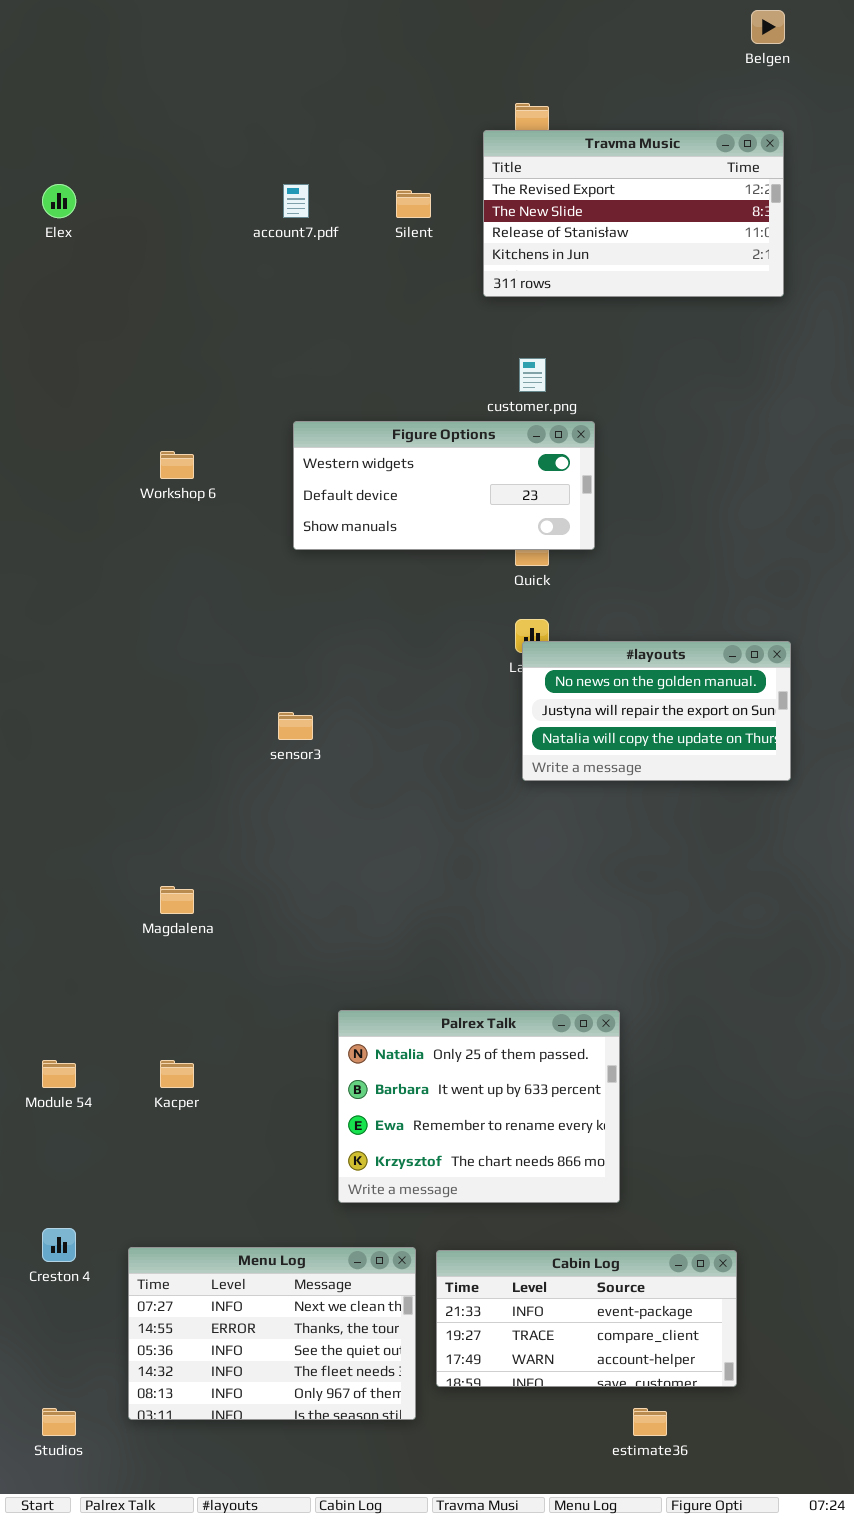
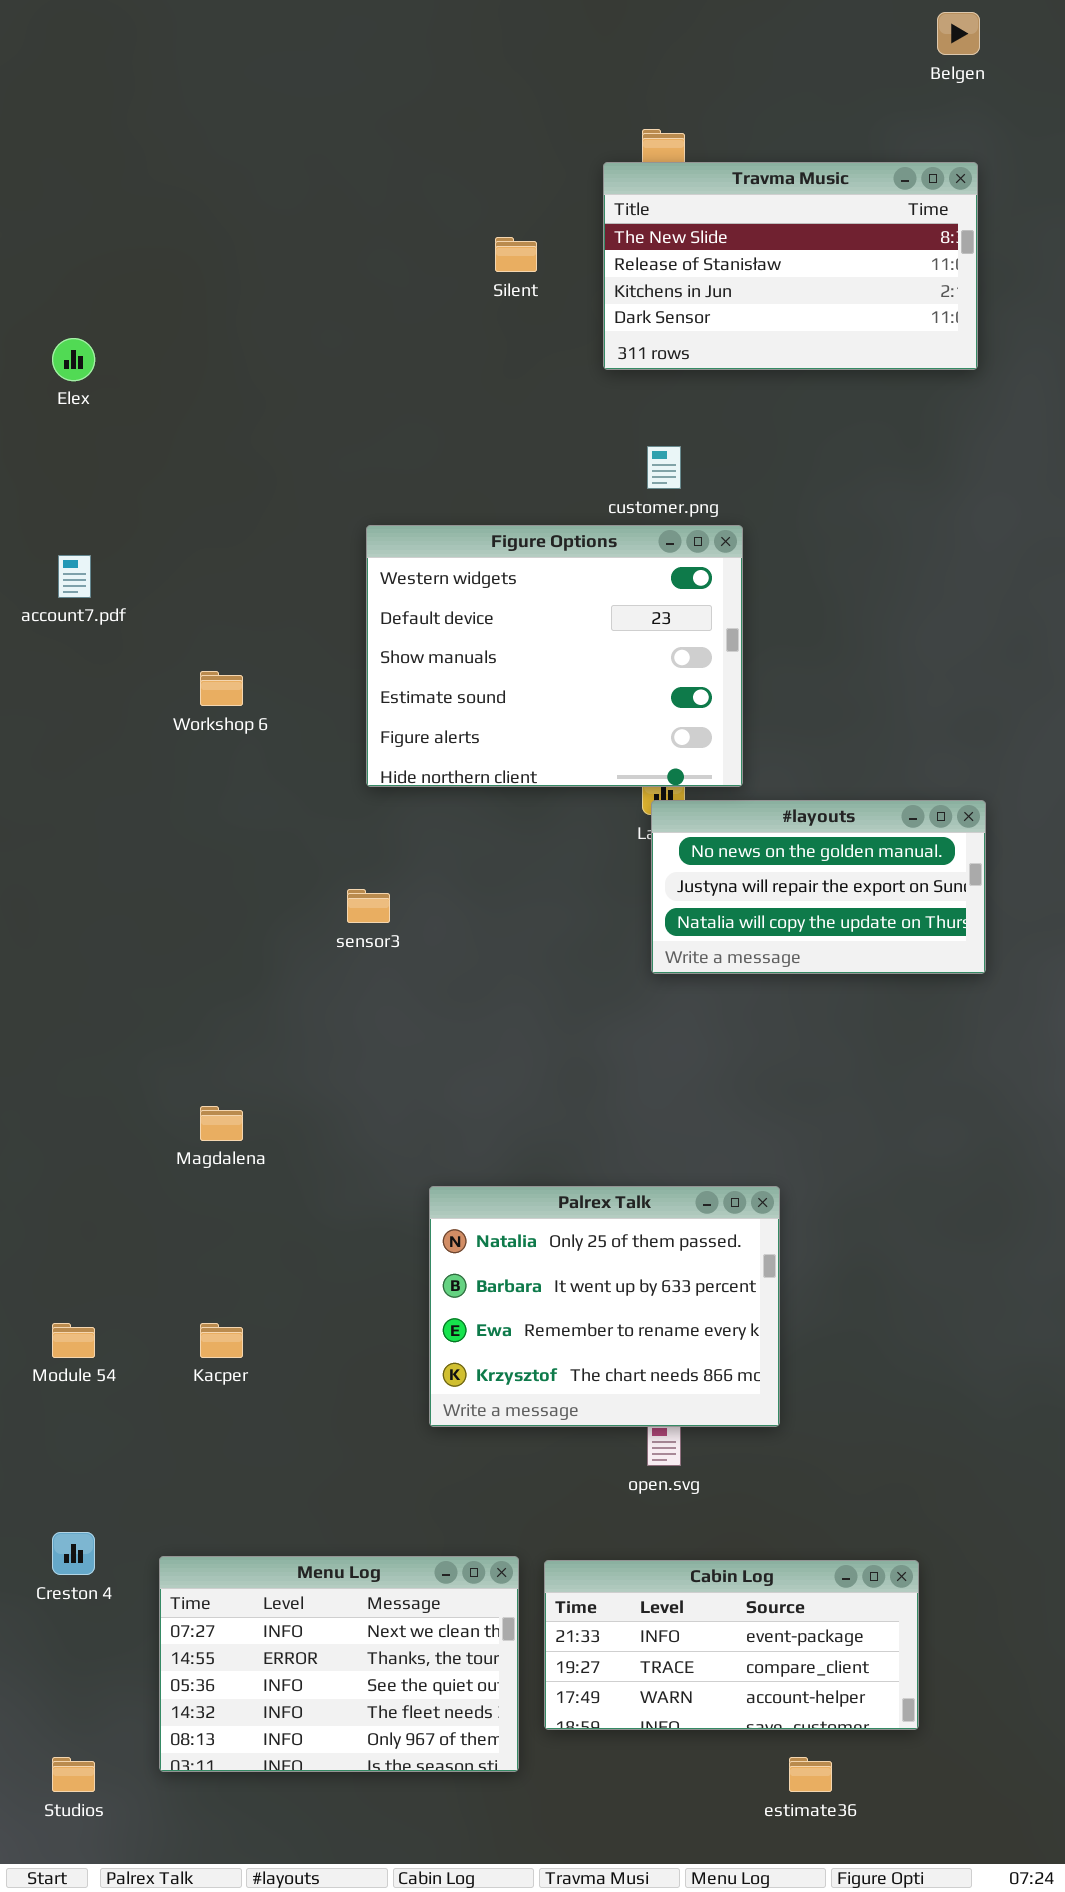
Travma Music: [483,130,784,297] -> [603,162,978,370], scrolled down 1 row
Elex: [42,184,76,218] -> [52,338,95,381], moved
account7.pdf: [283,184,309,218] -> [58,555,91,598], moved
Figure Options: [293,421,595,550] -> [366,525,743,787], resized
Workshop 6: [160,451,194,479] -> [200,671,243,706], moved
Palrex Talk: [338,1010,620,1203] -> [429,1186,780,1427], moved

